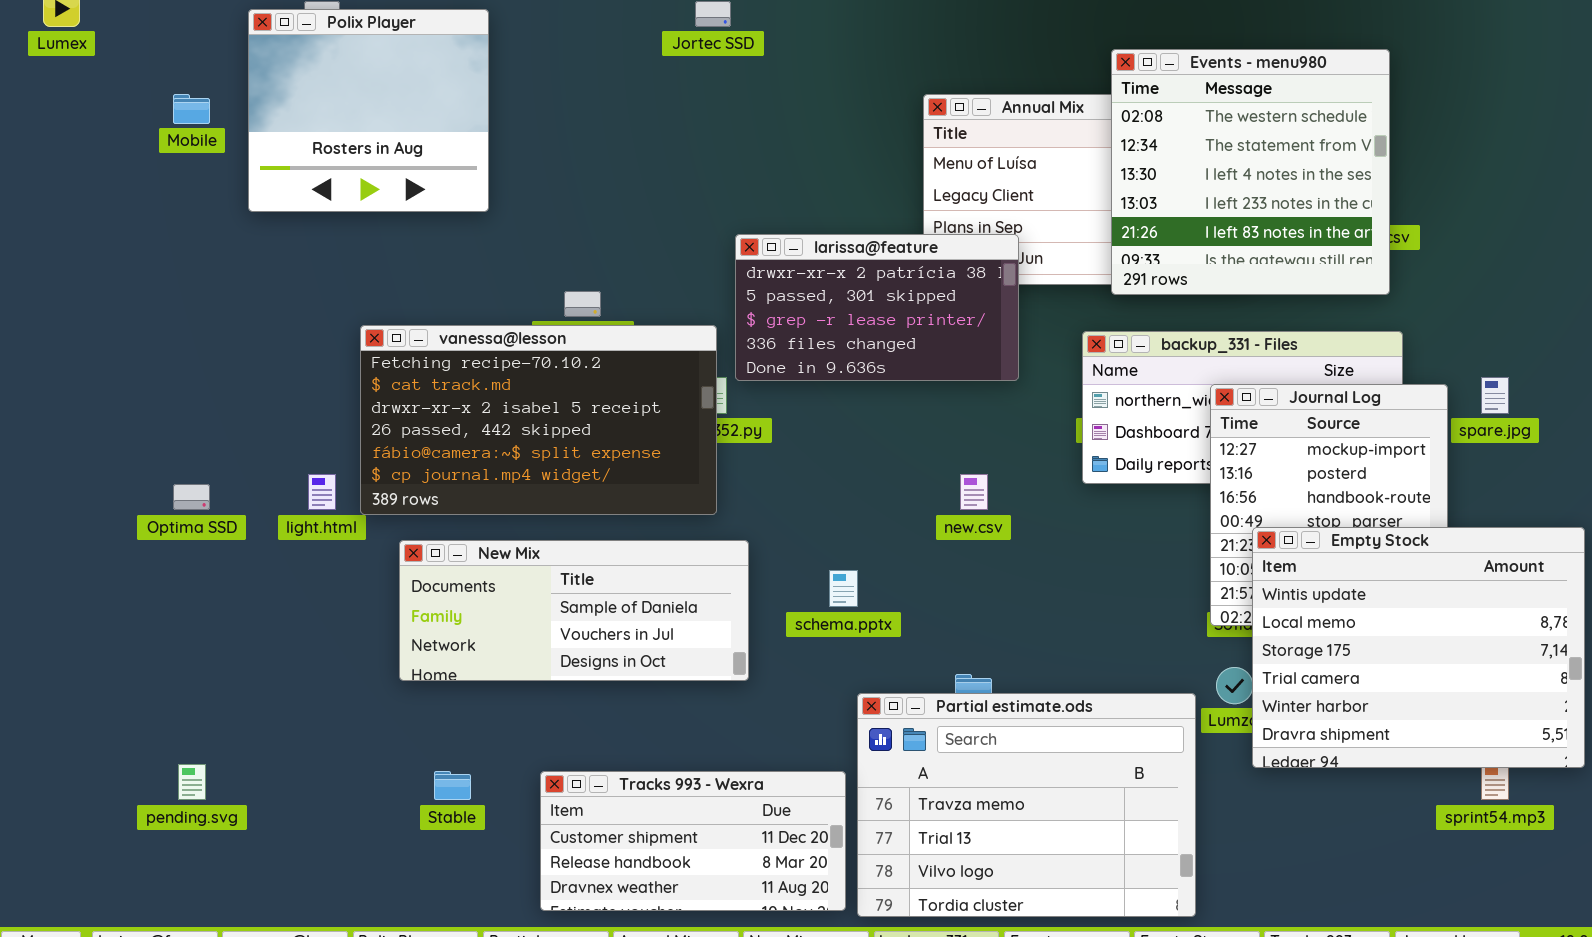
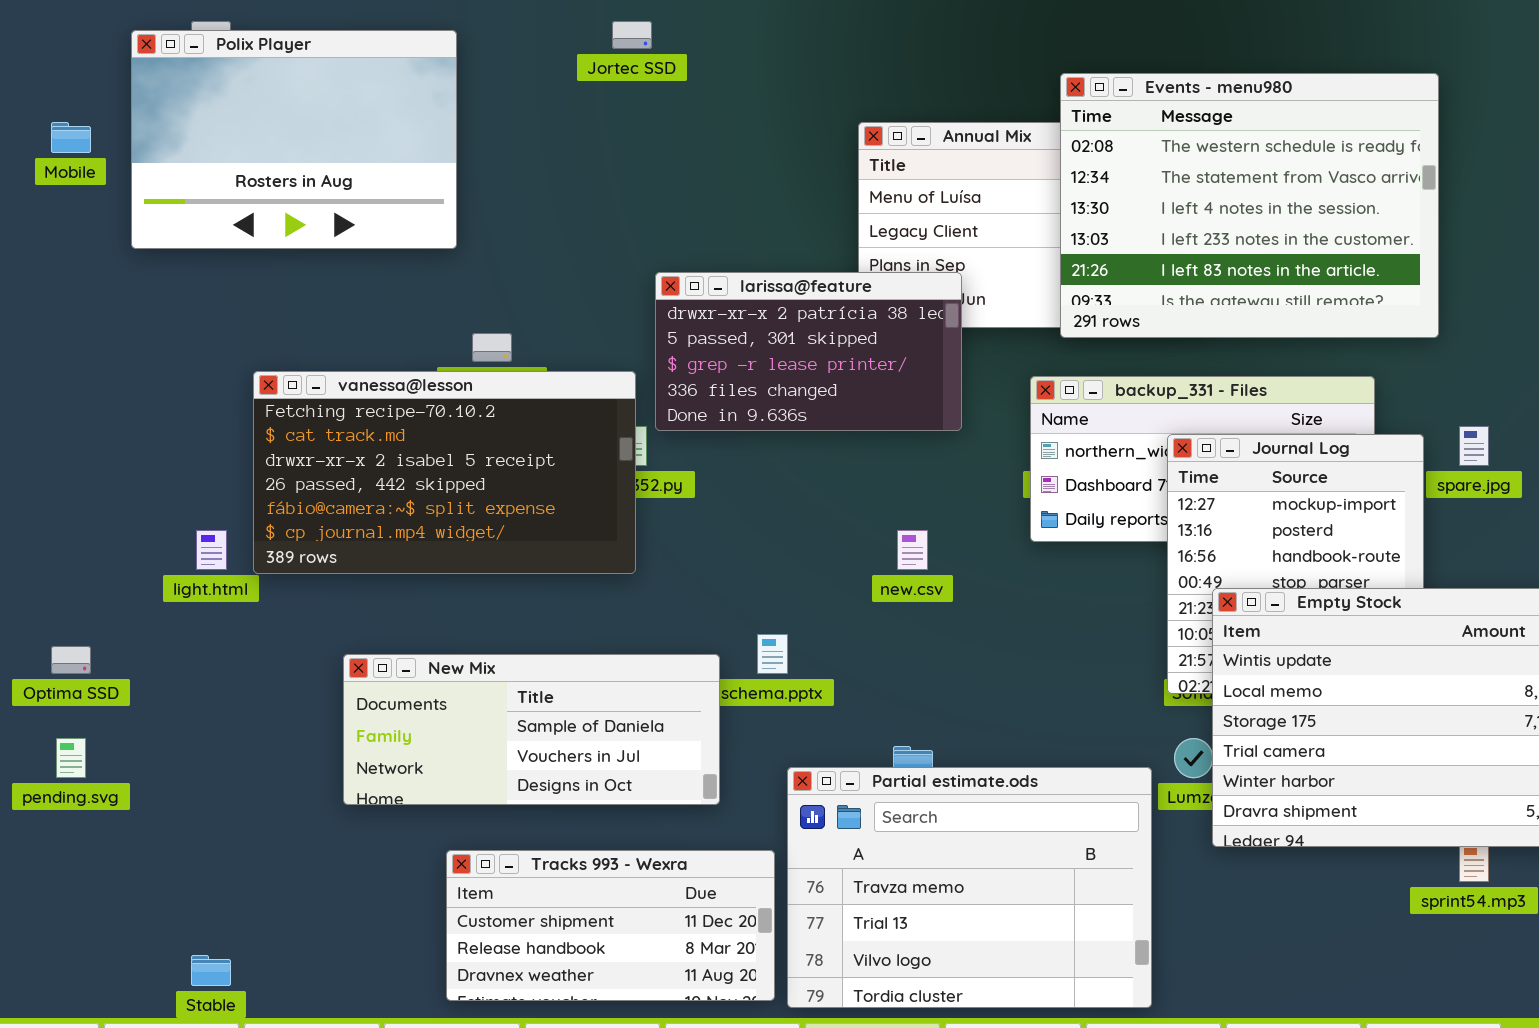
Polix Player: [248,9,489,212] -> [131,30,457,249], resized
Events - menu980: [1111,49,1390,295] -> [1060,73,1439,338], resized
Optima SSD: [173,484,210,510] -> [51,646,91,674], moved
New Mix: [399,540,749,681] -> [343,654,720,805], moved
pending.svg: [178,764,206,800] -> [56,738,86,778], moved
Stable: [434,771,471,800] -> [191,955,231,986], moved

